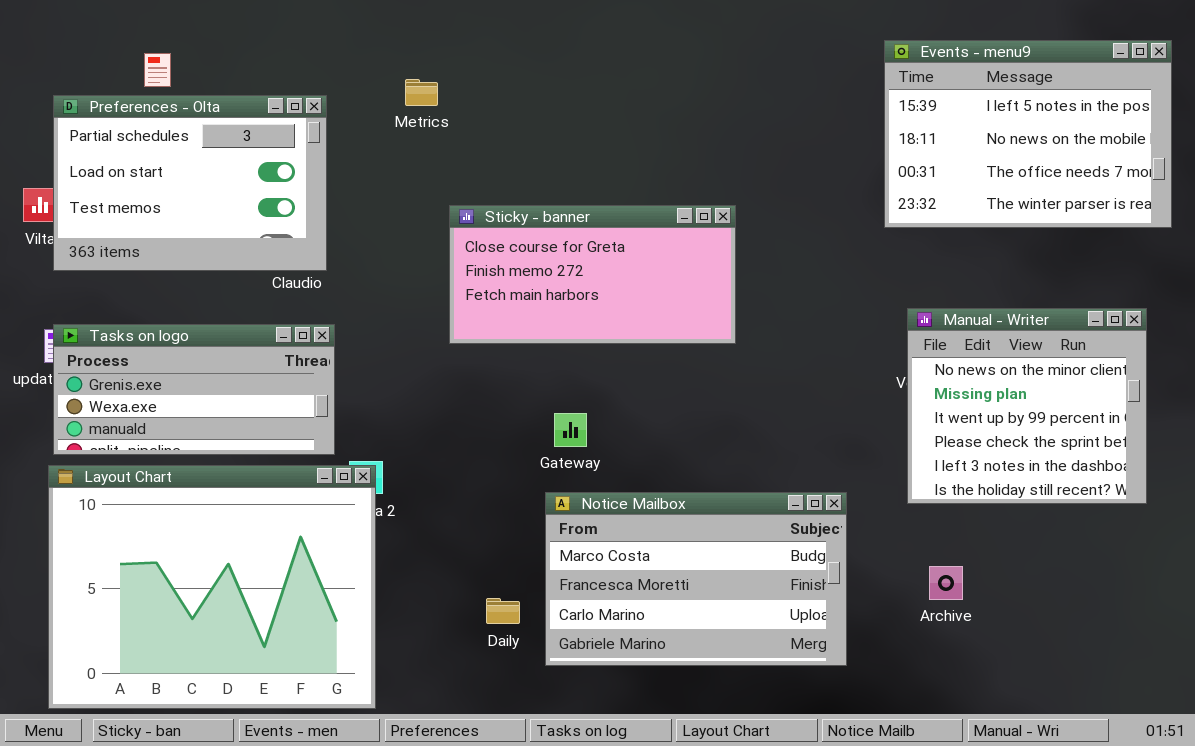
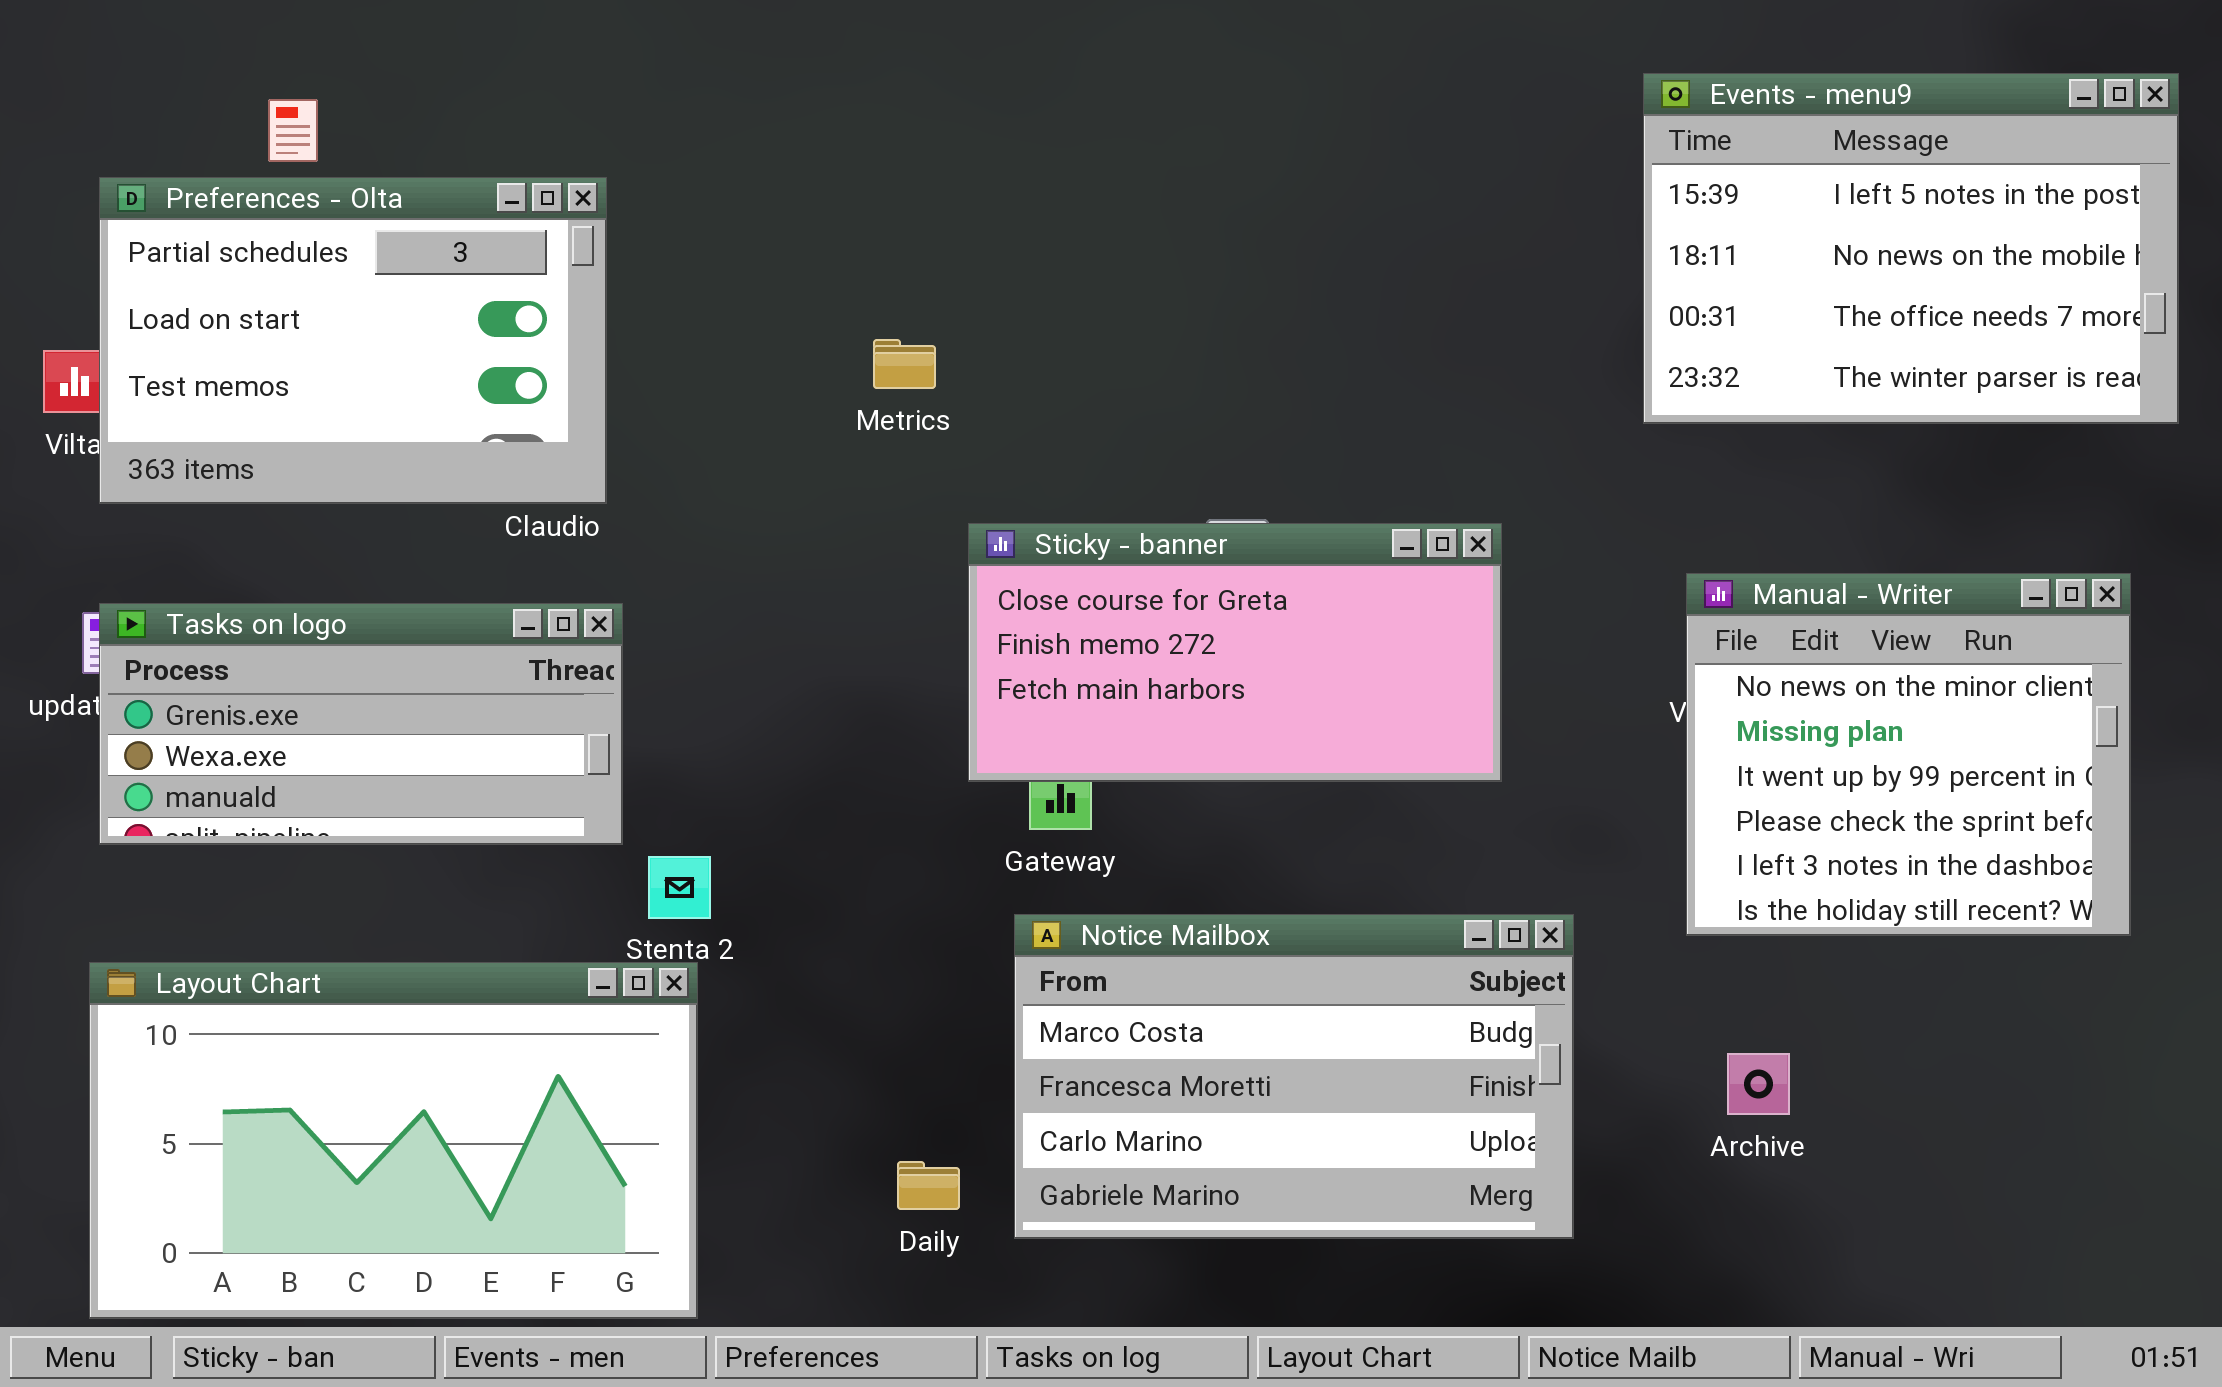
Metrics: [405,79,438,106] -> [873,339,936,389], moved
Sticky - banner: [449,205,736,344] -> [968,523,1502,782], moved
Layout Chart: [48,465,376,709] -> [89,962,698,1319], resized
Daily: [486,598,520,624] -> [897,1161,960,1210], moved

